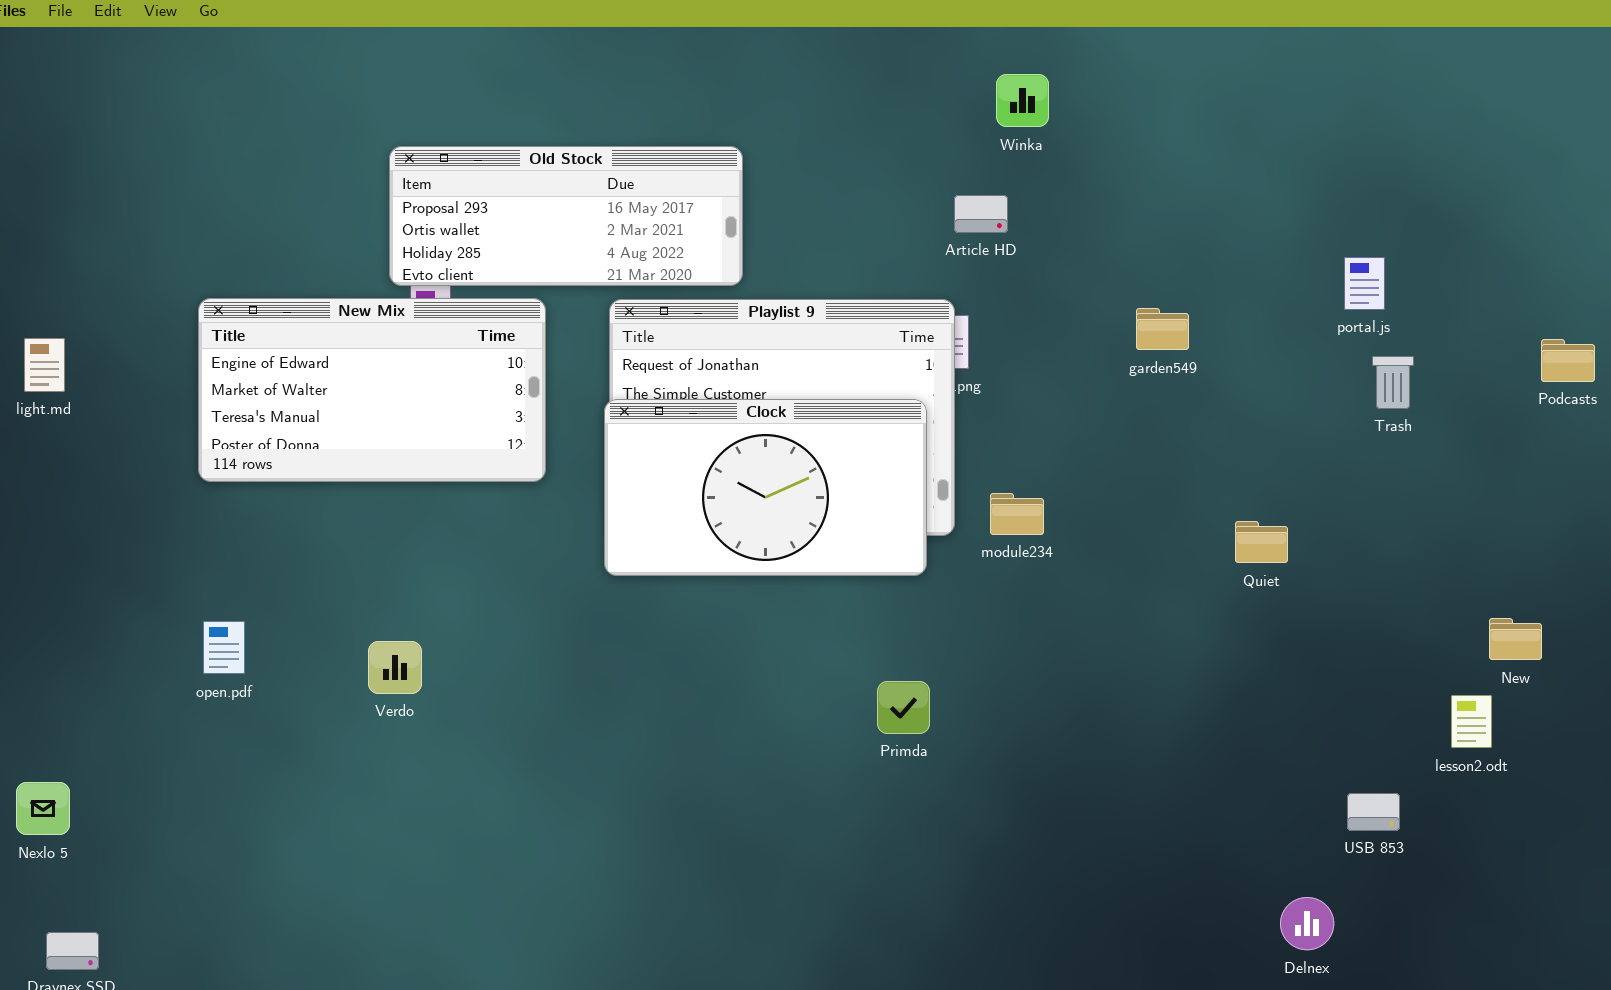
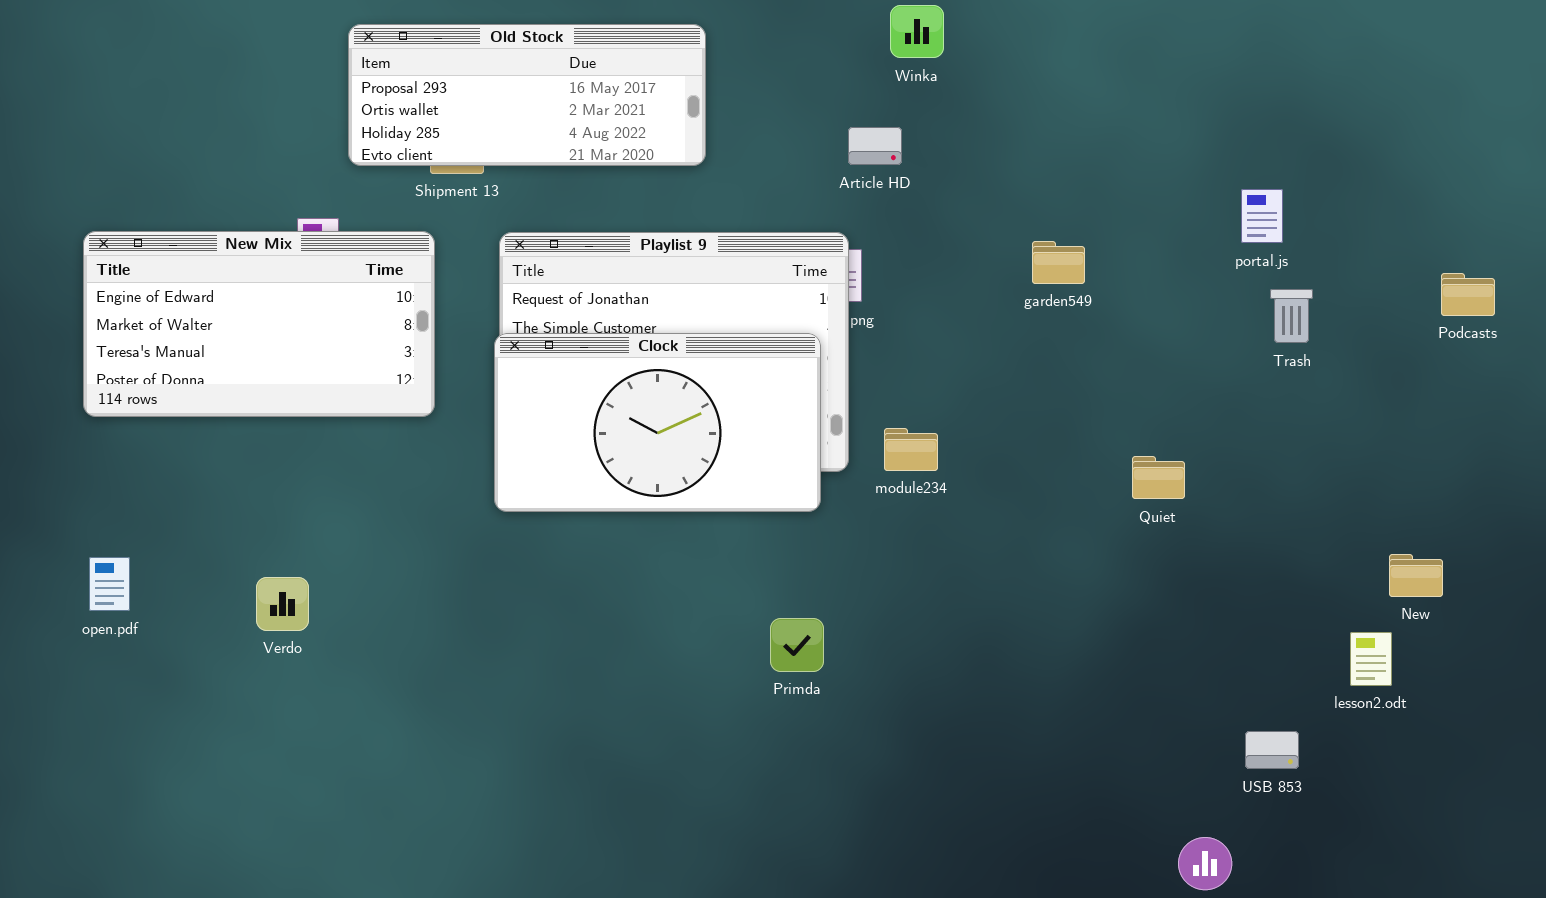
Old Stock: [389,146,743,286] -> [348,24,706,166], moved

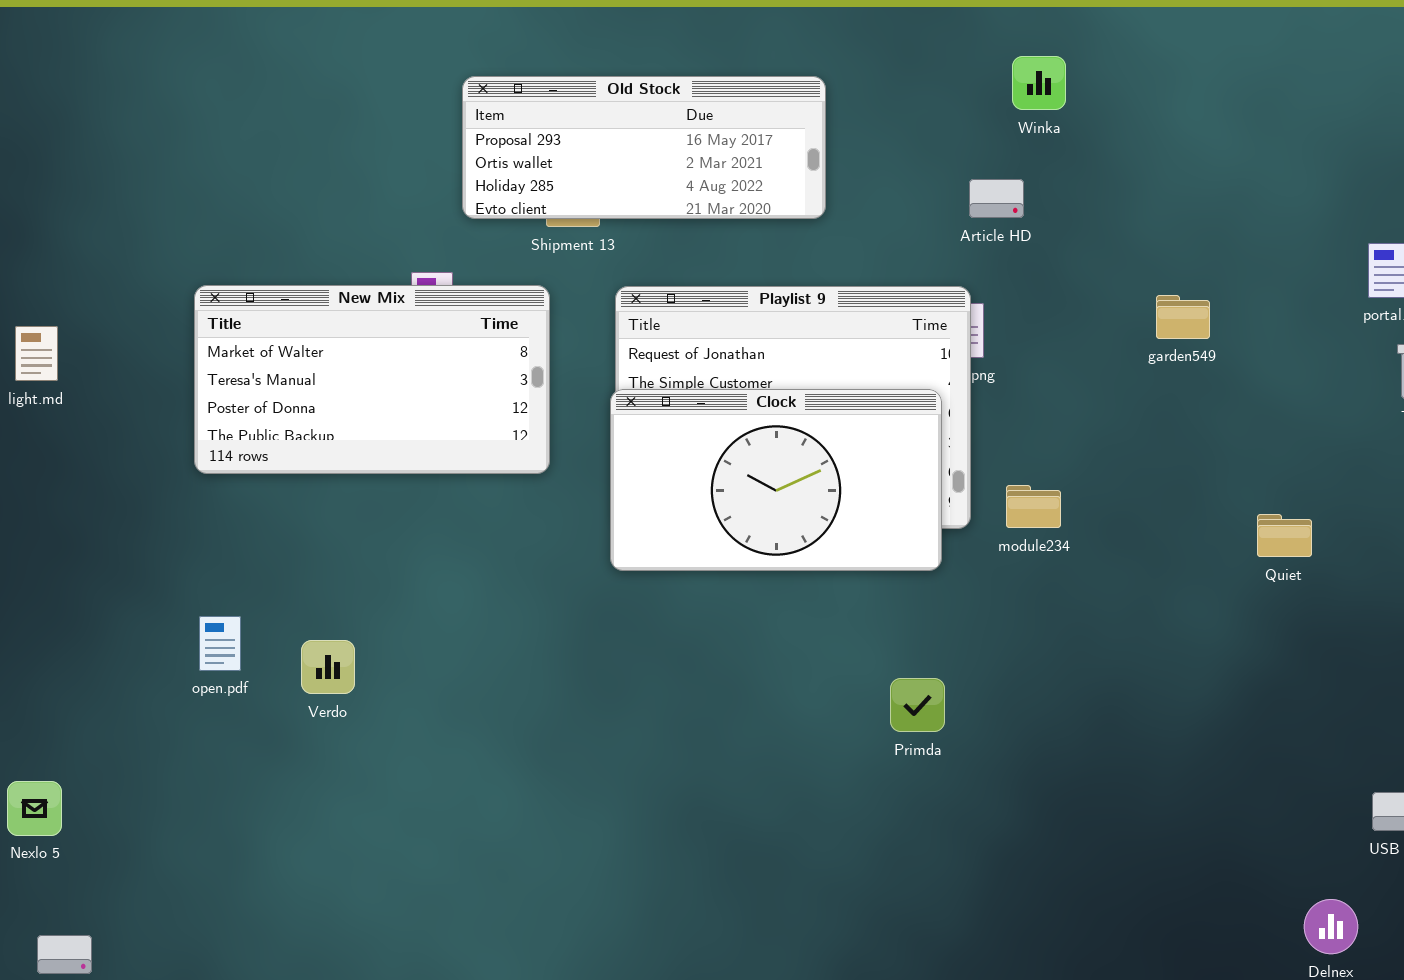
New Mix: [83,231,435,417] -> [194,285,550,474], scrolled down 1 row
Verdo: [256,577,309,631] -> [301,640,355,694], moved

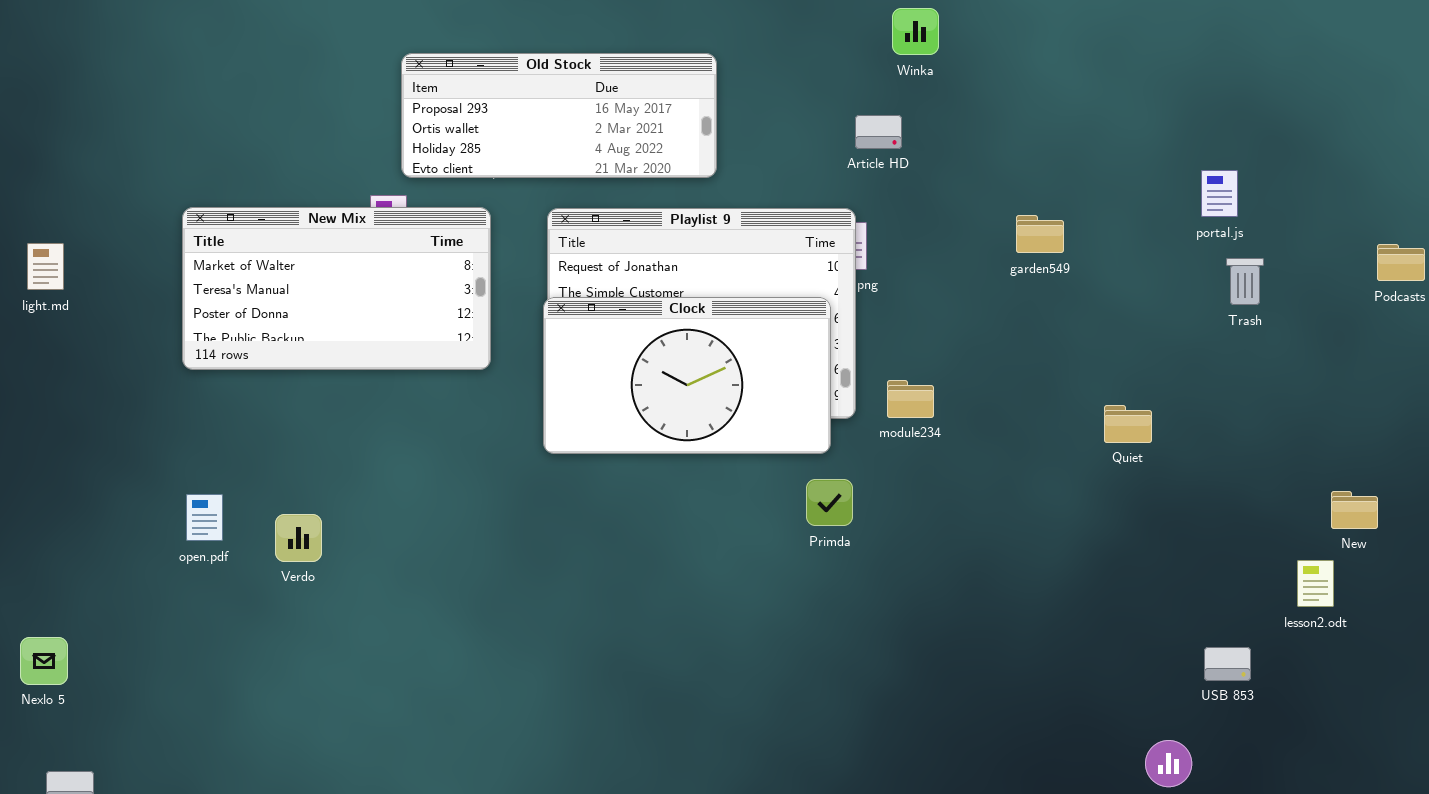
Old Stock: [462,76,826,219] -> [401,53,717,178], moved
Primda: [890,678,945,732] -> [806,479,853,526], moved

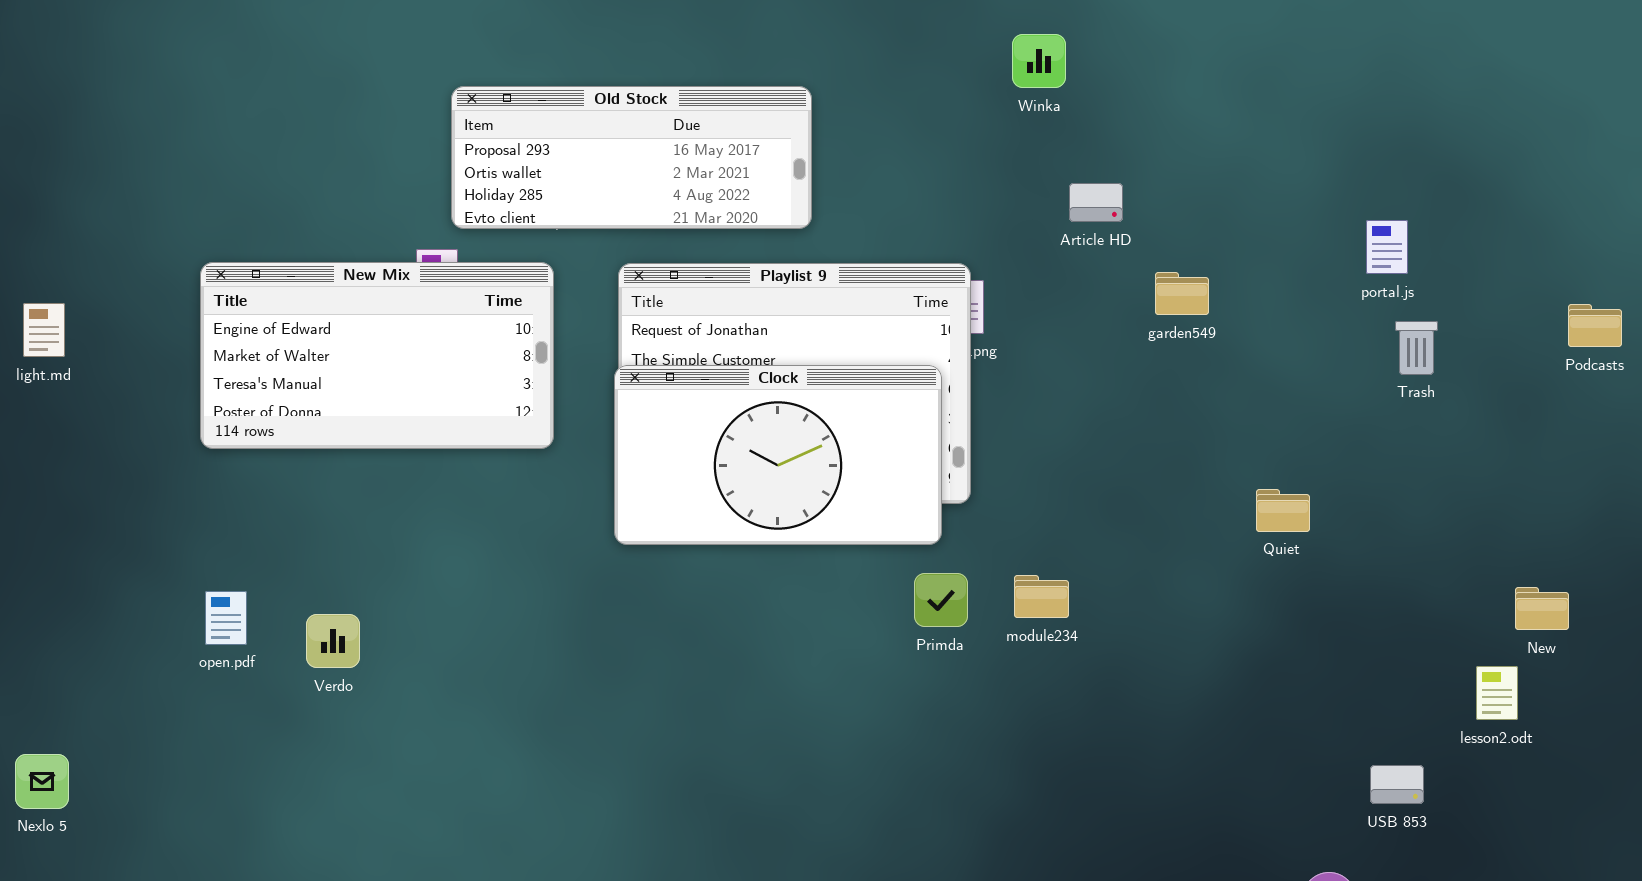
Article HD: [855,115,902,149] -> [1069,183,1123,222], moved
New Mix: [182,207,491,370] -> [200,262,554,449], scrolled up 1 row
module234: [887,380,934,418] -> [1014,575,1069,618], moved

